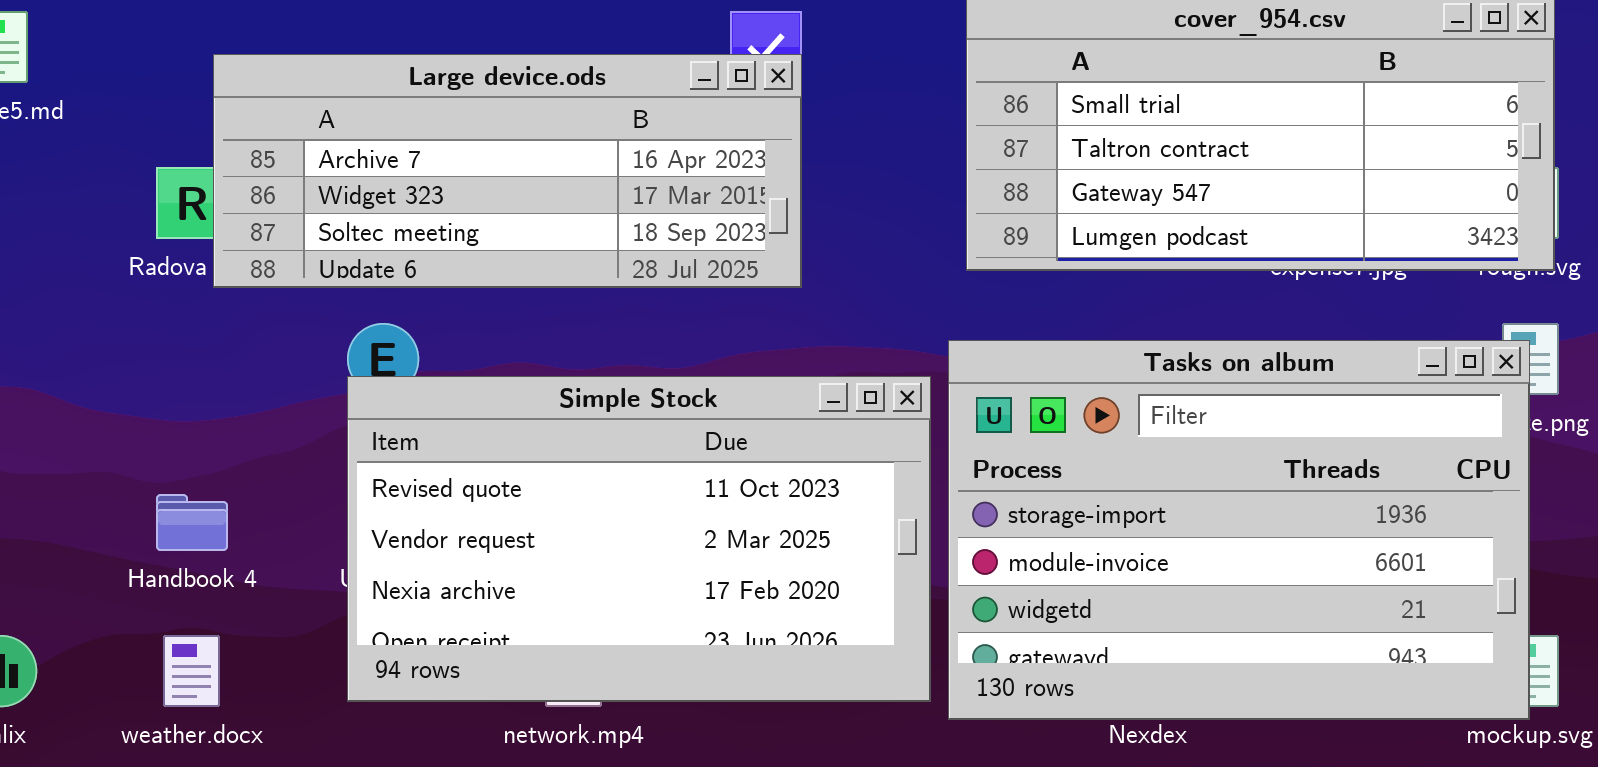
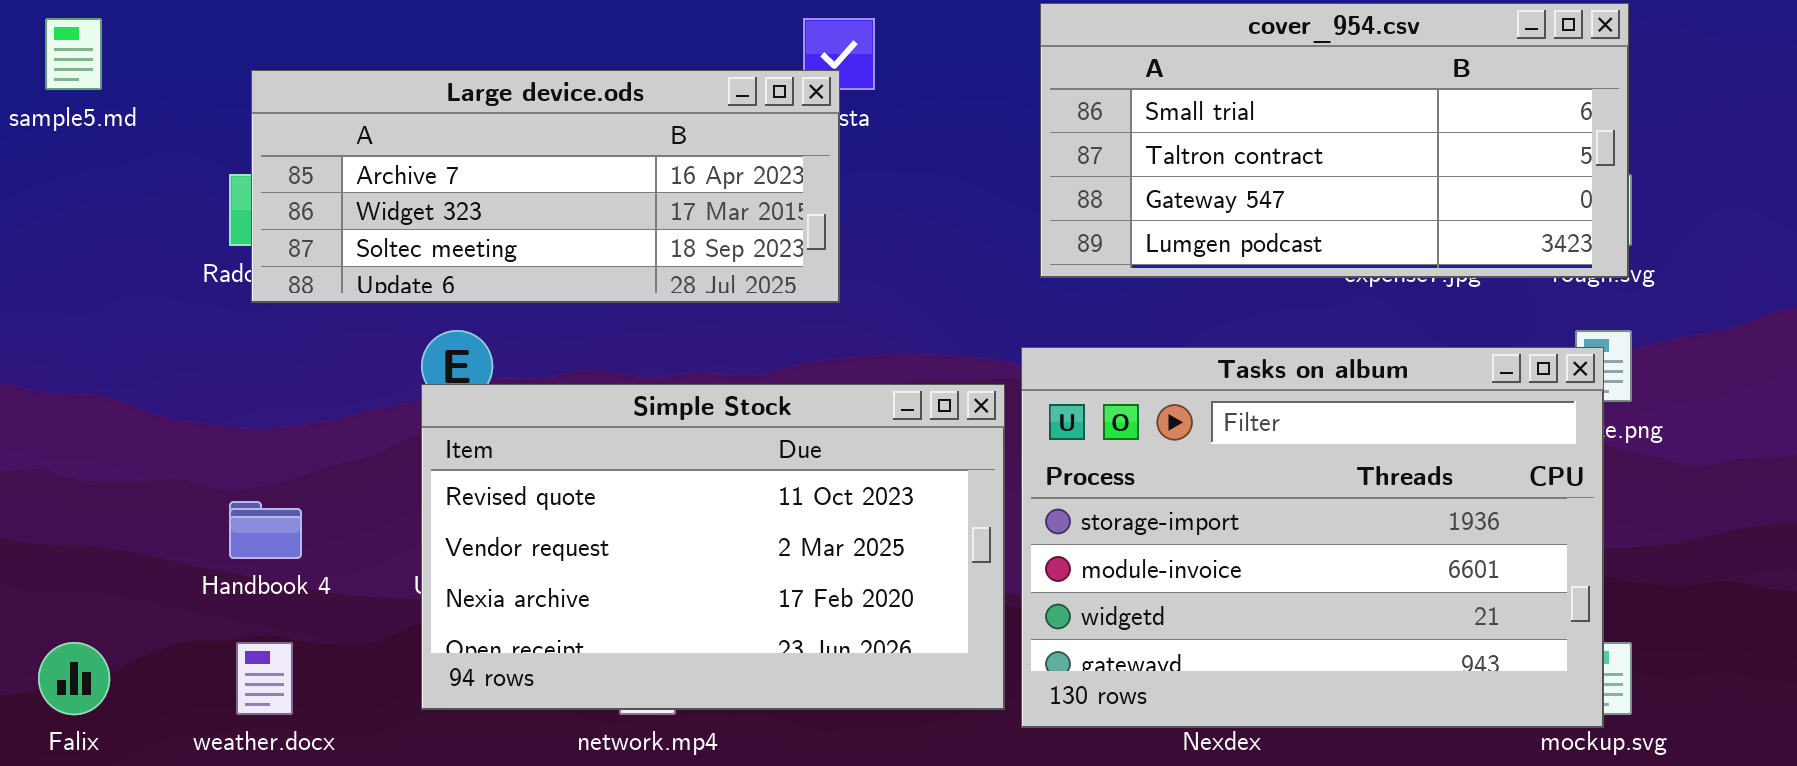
Large device.ods: [213,54,802,288] -> [251,70,840,303], moved

